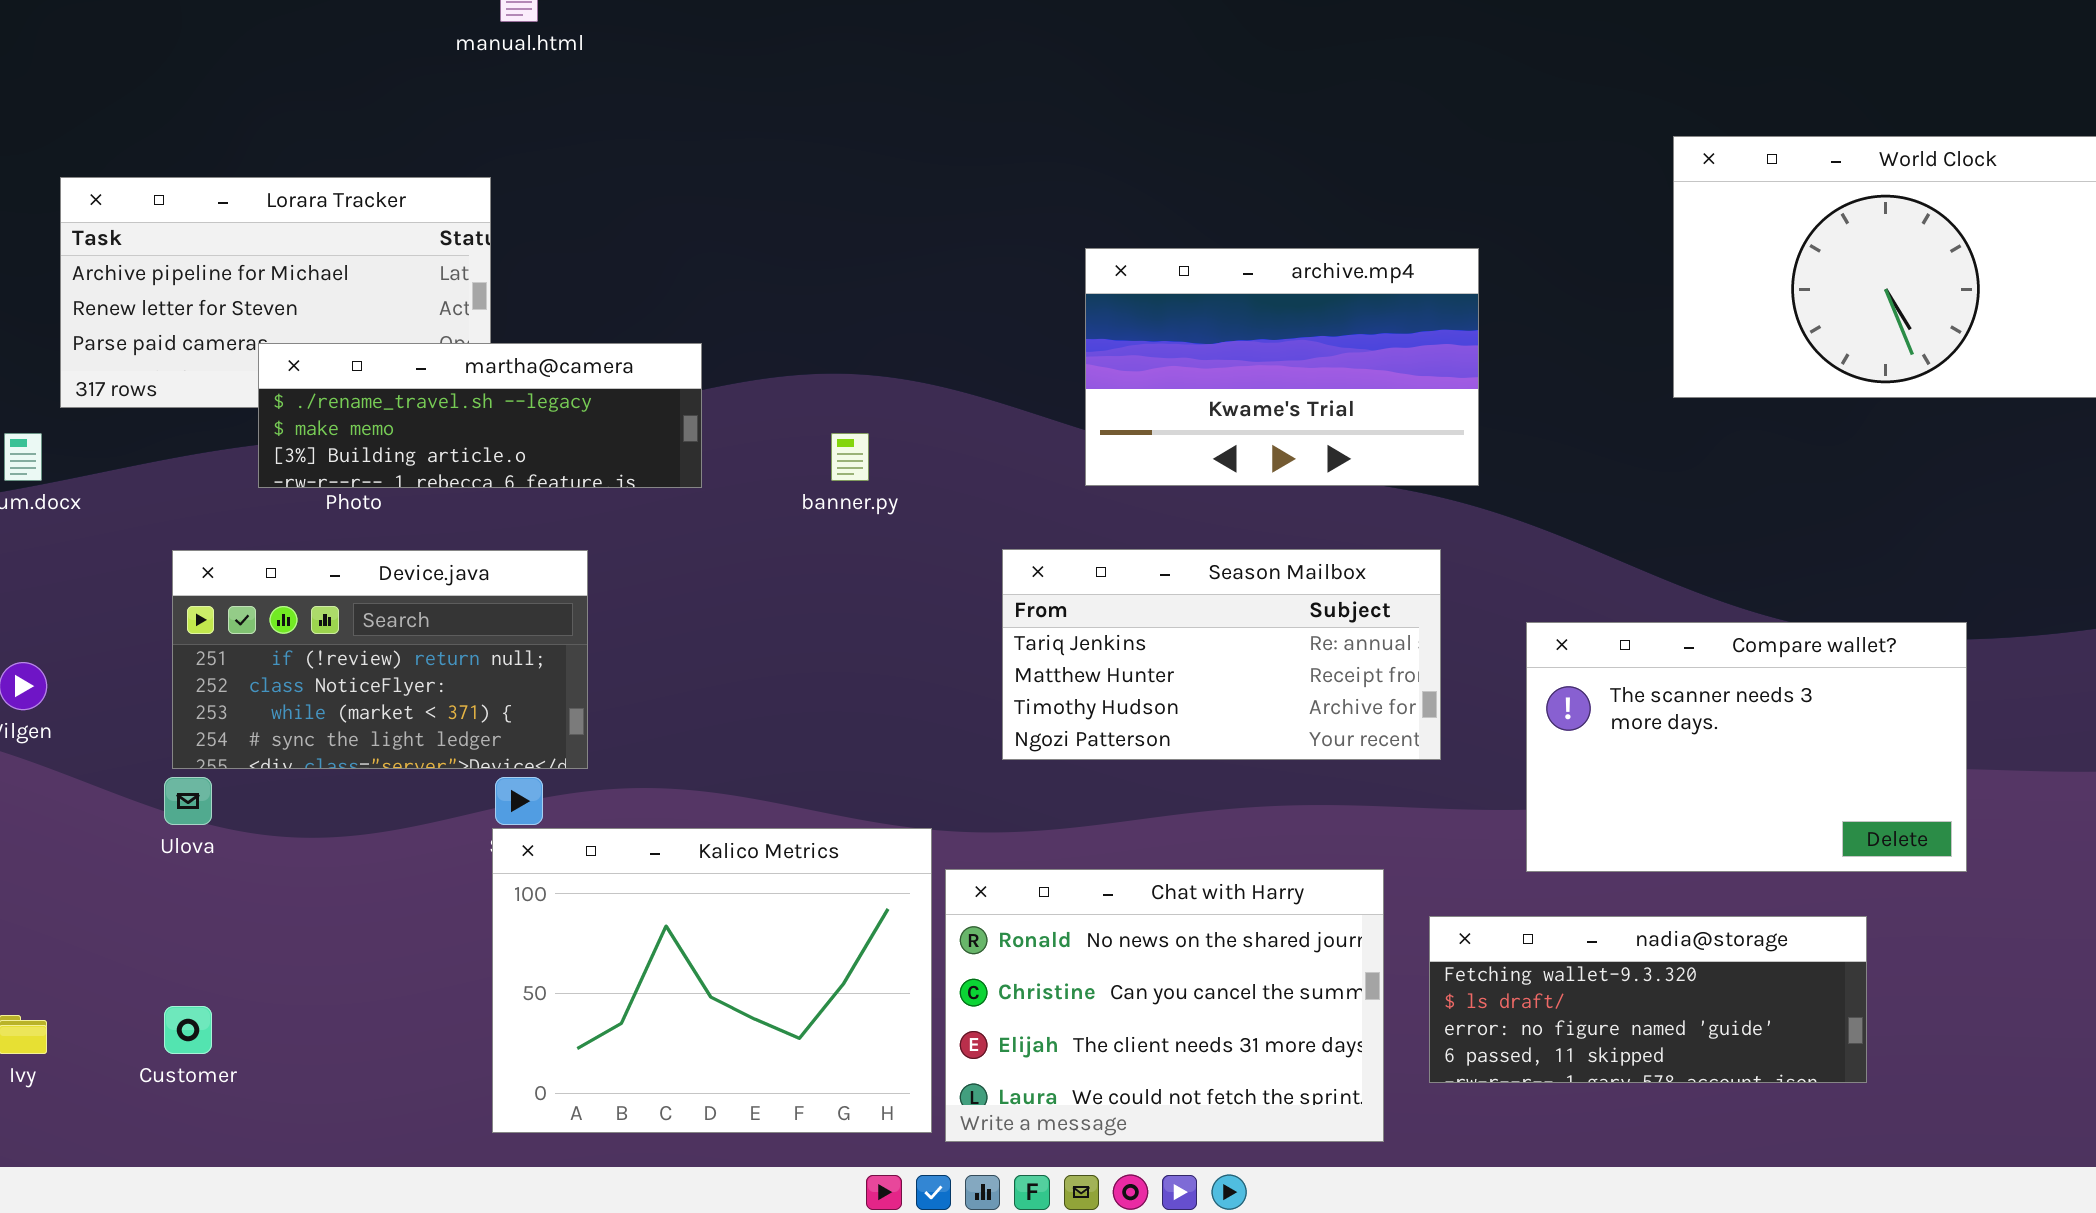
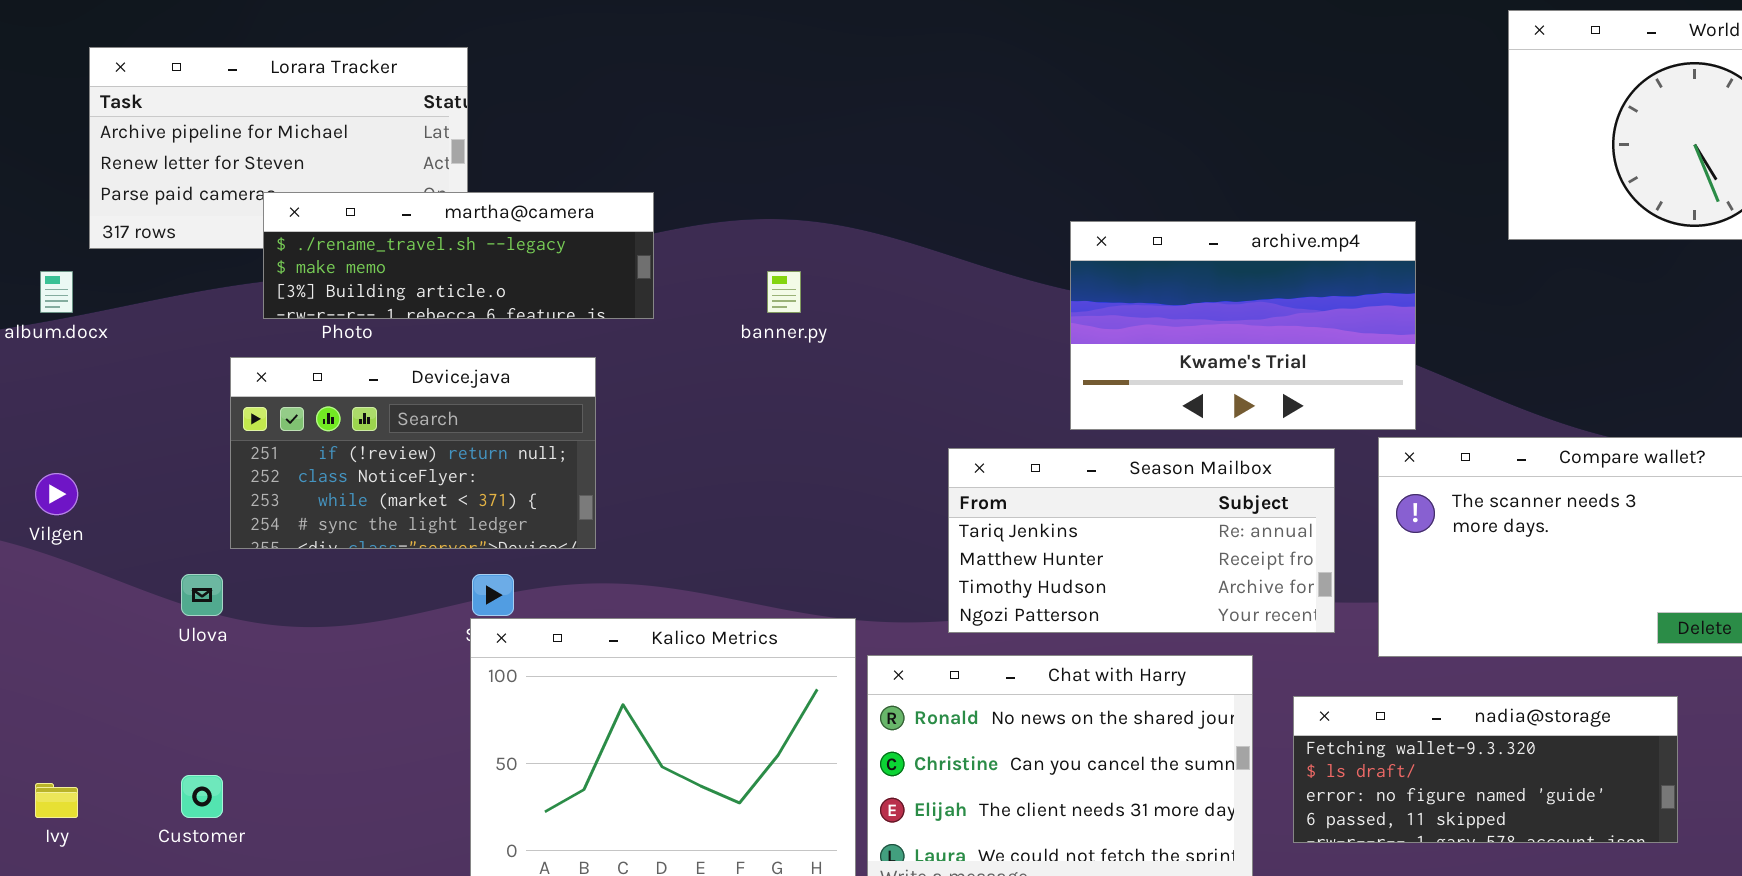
archive.mp4: [1085,248,1479,486] -> [1070,221,1416,430], moved
Season Mailbox: [1002,549,1441,760] -> [948,448,1335,633], moved
Device.java: [172,550,588,769] -> [230,357,596,549], moved

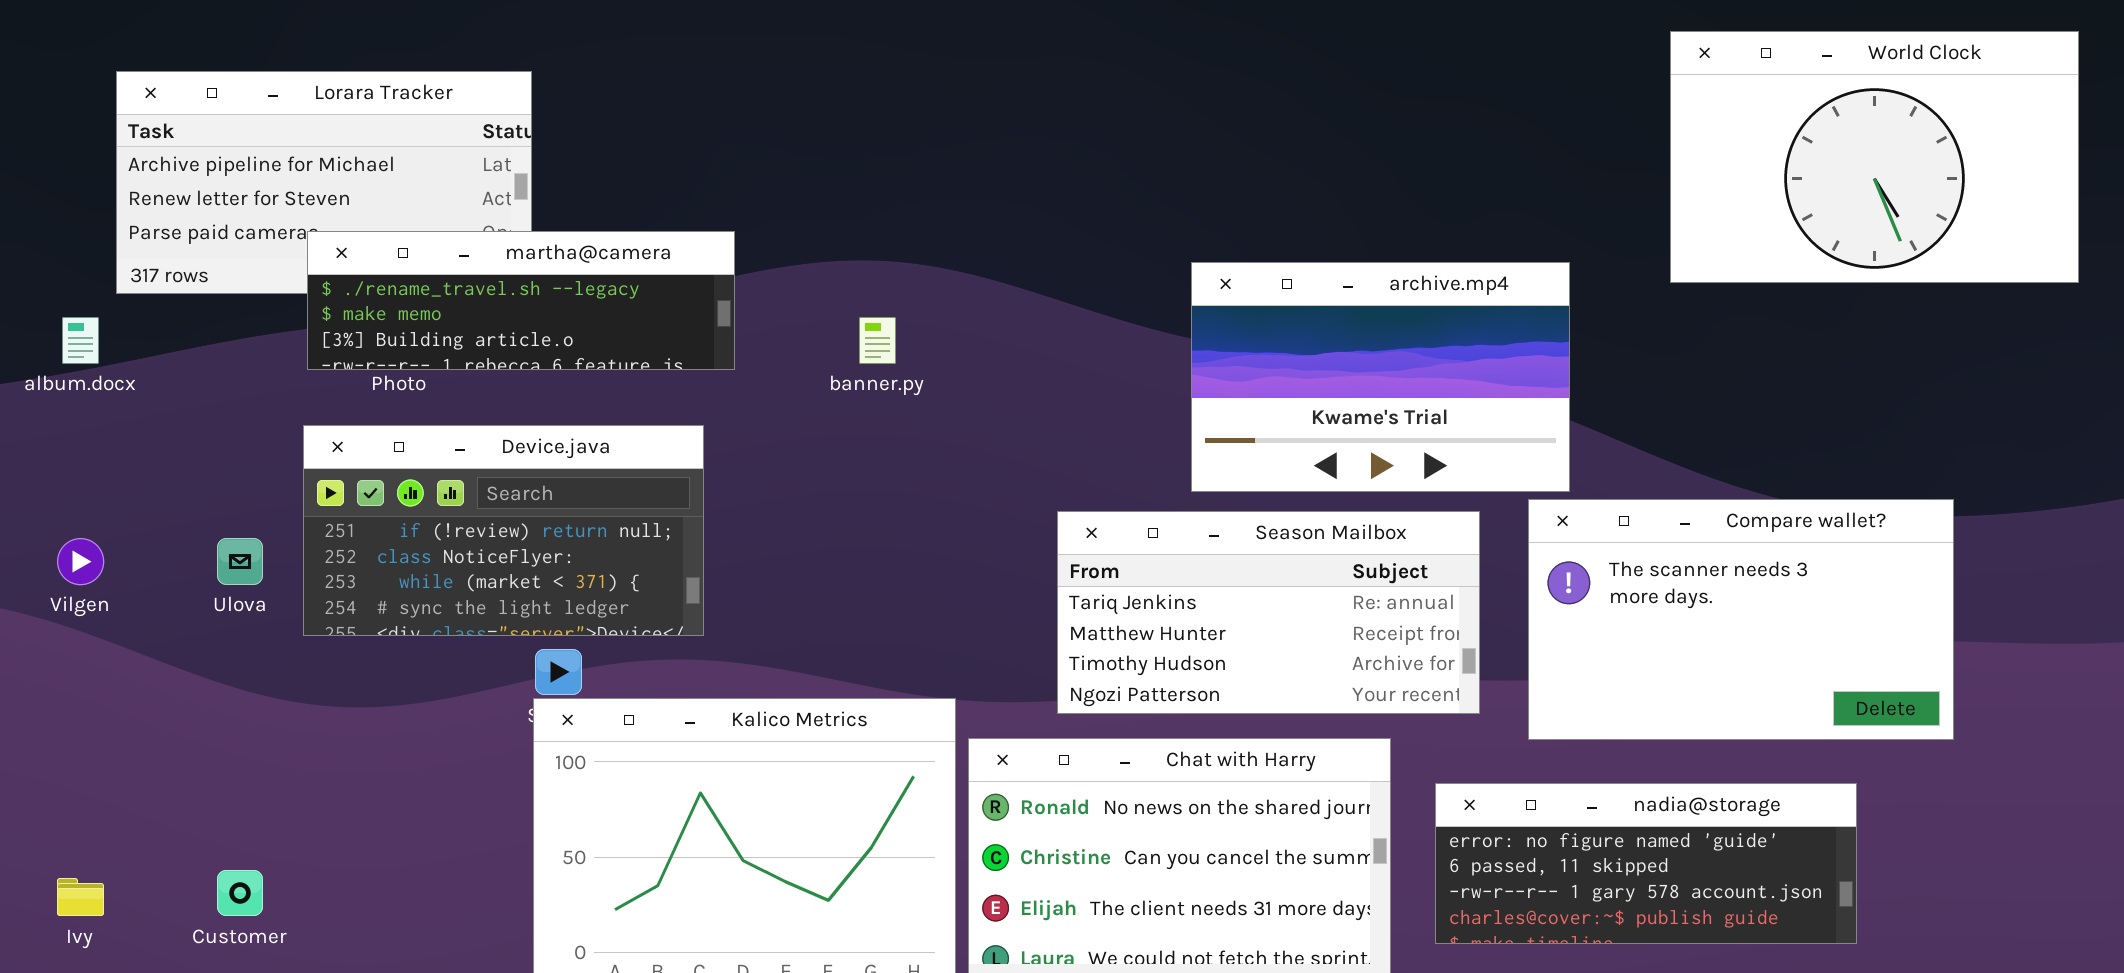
Device.java: [230,357,596,549] -> [303,425,704,636], moved
Ulova: [181,574,223,616] -> [217,538,263,585], moved
nadia@storage: [1293,696,1678,843] -> [1435,783,1857,944], scrolled down 2 rows

